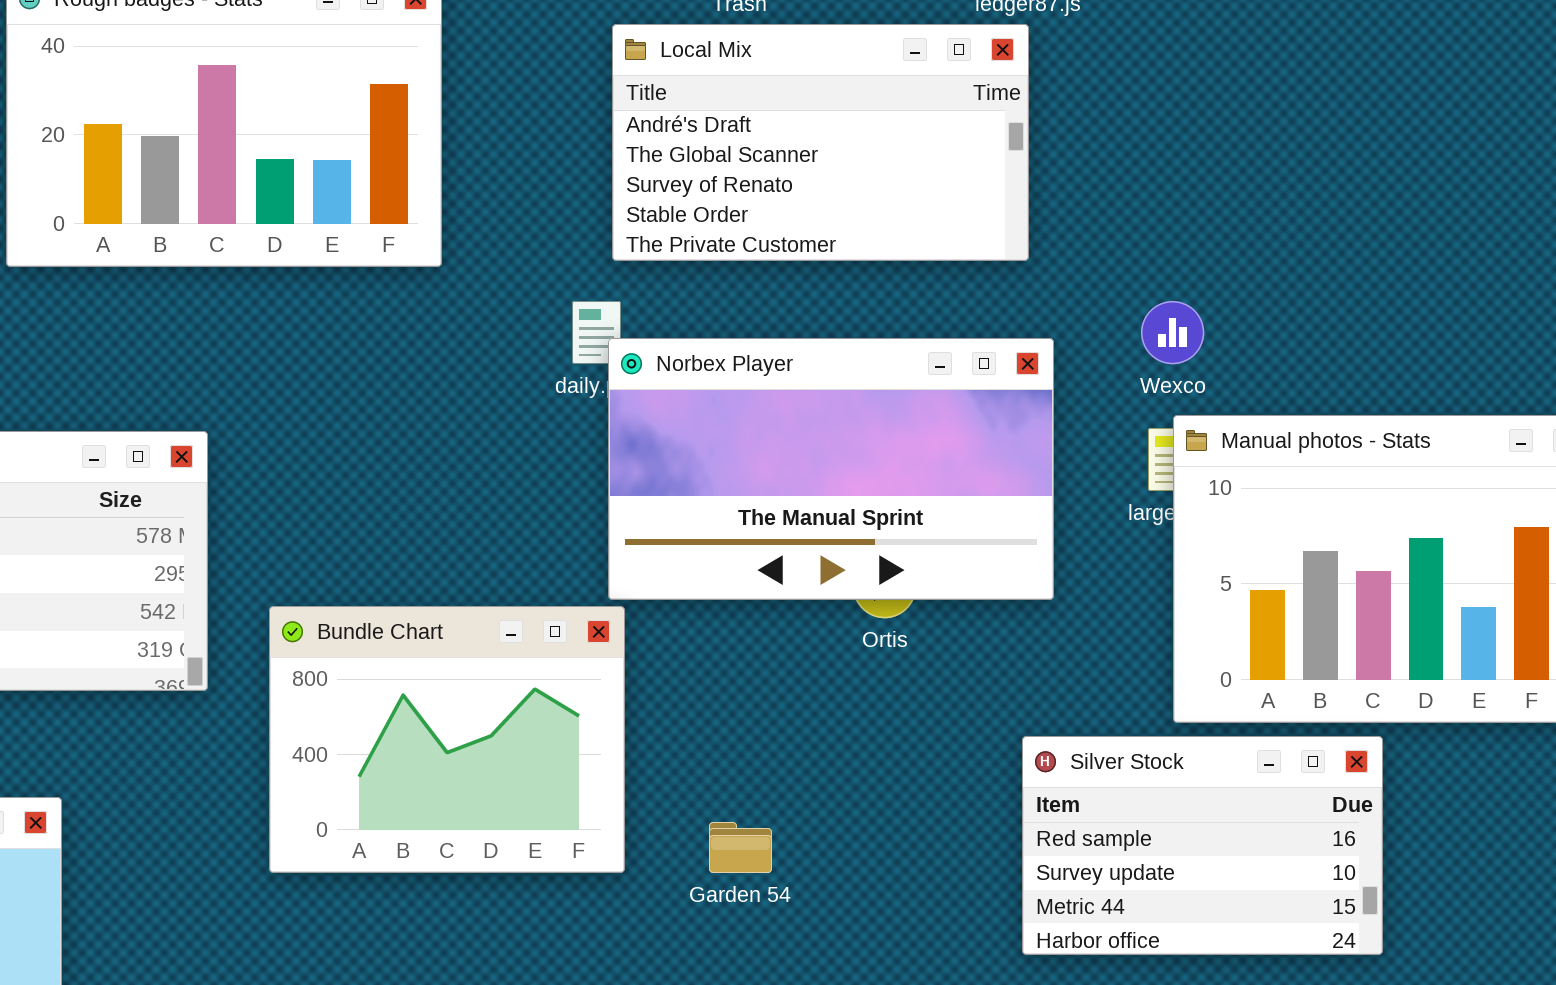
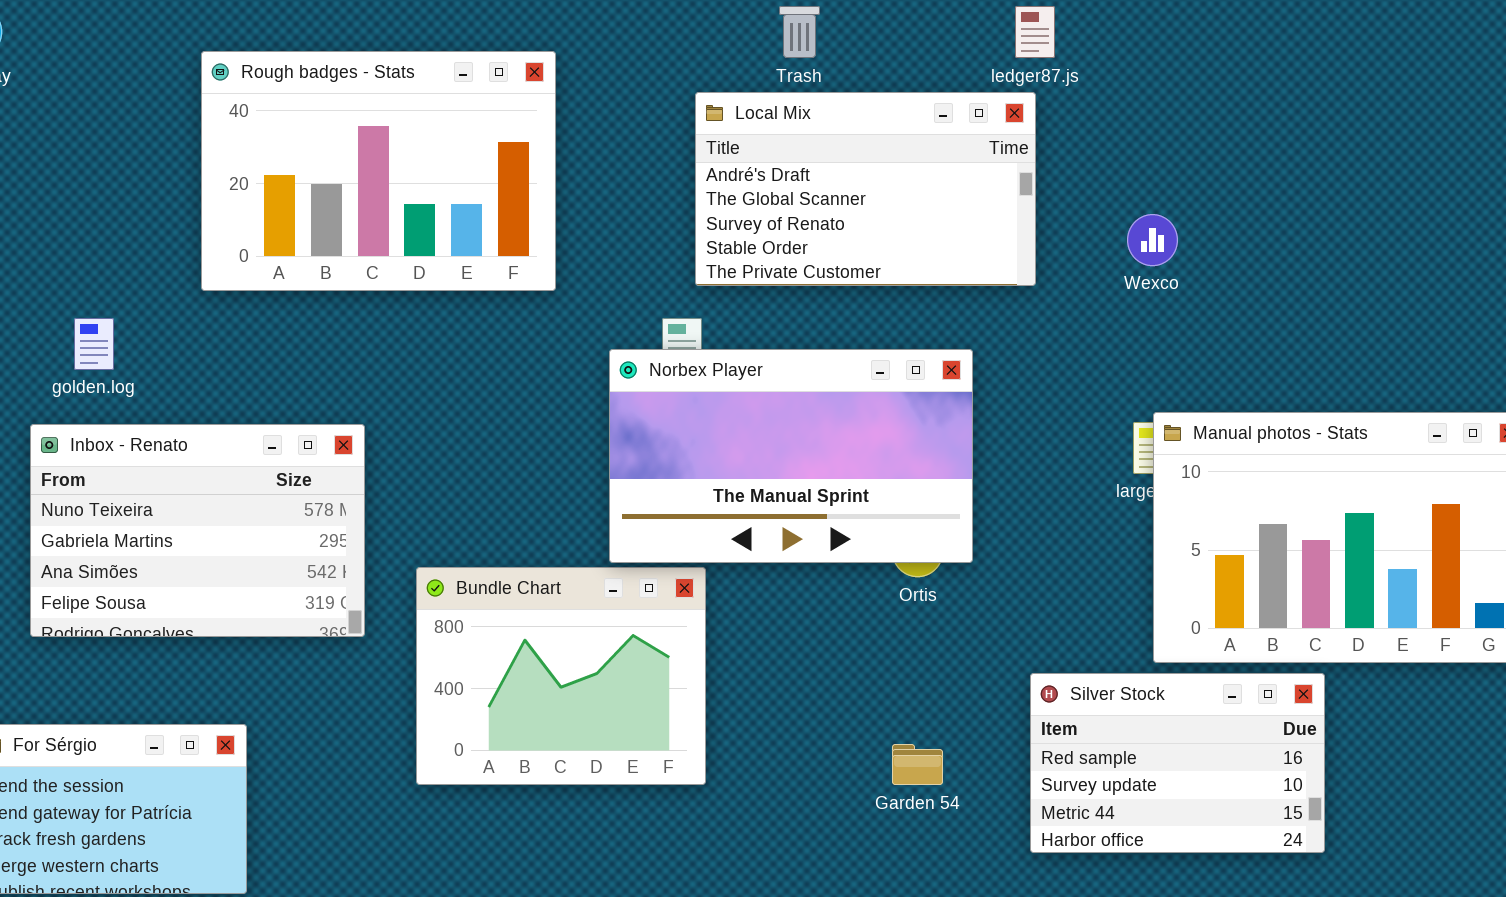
Wexco: [1141,301,1204,364] -> [1127,214,1178,266], moved
Norbex Player: [608,338,1054,600] -> [609,349,973,563], moved
Garden 54: [709,822,772,873] -> [892,744,943,785], moved

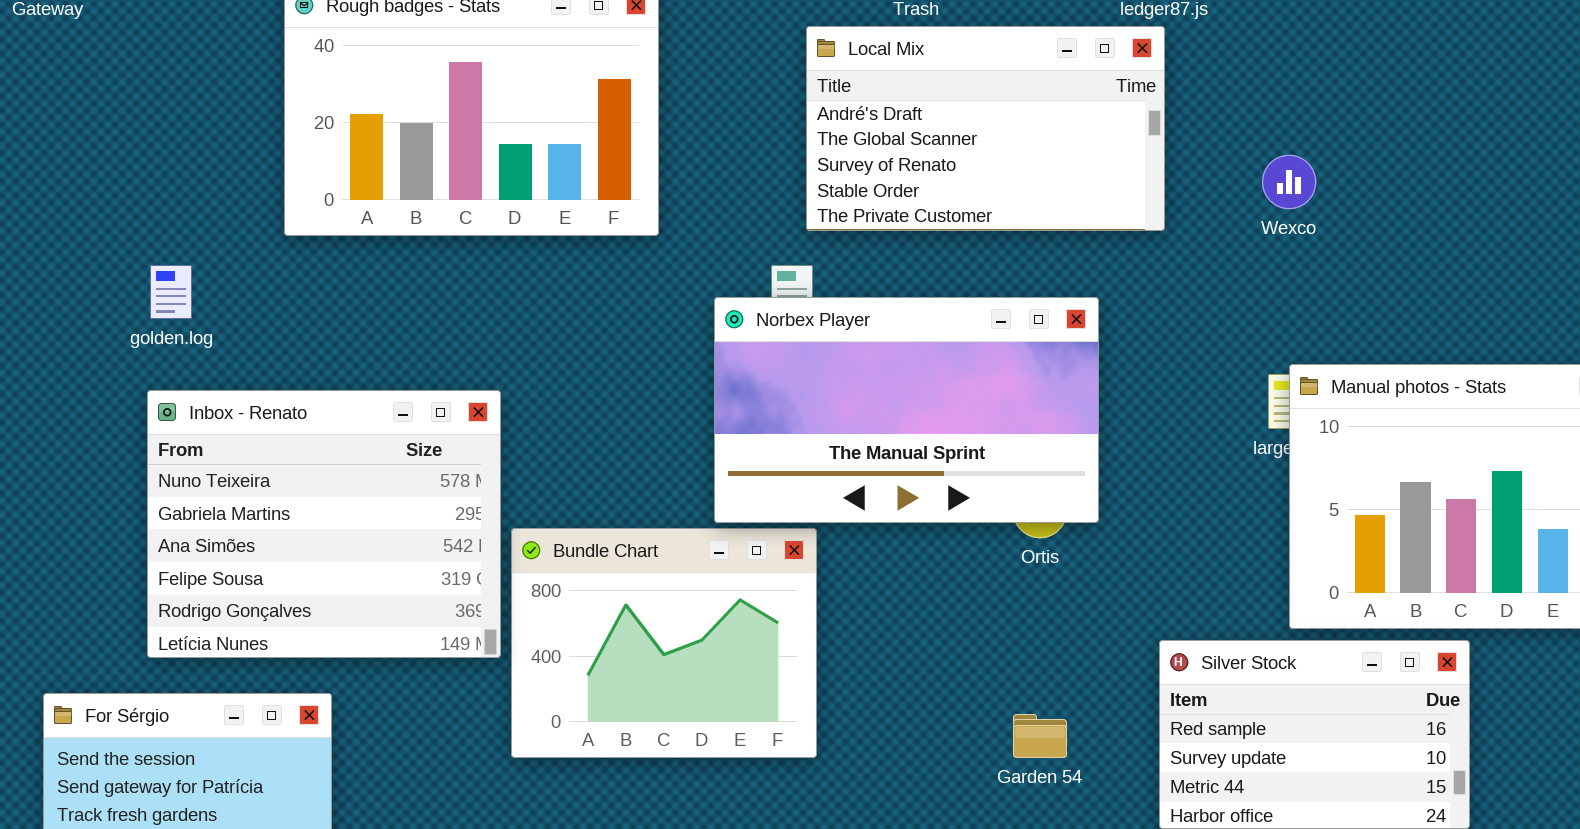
Inbox - Renato: [30,424,365,637] -> [147,390,501,658], moved, resized

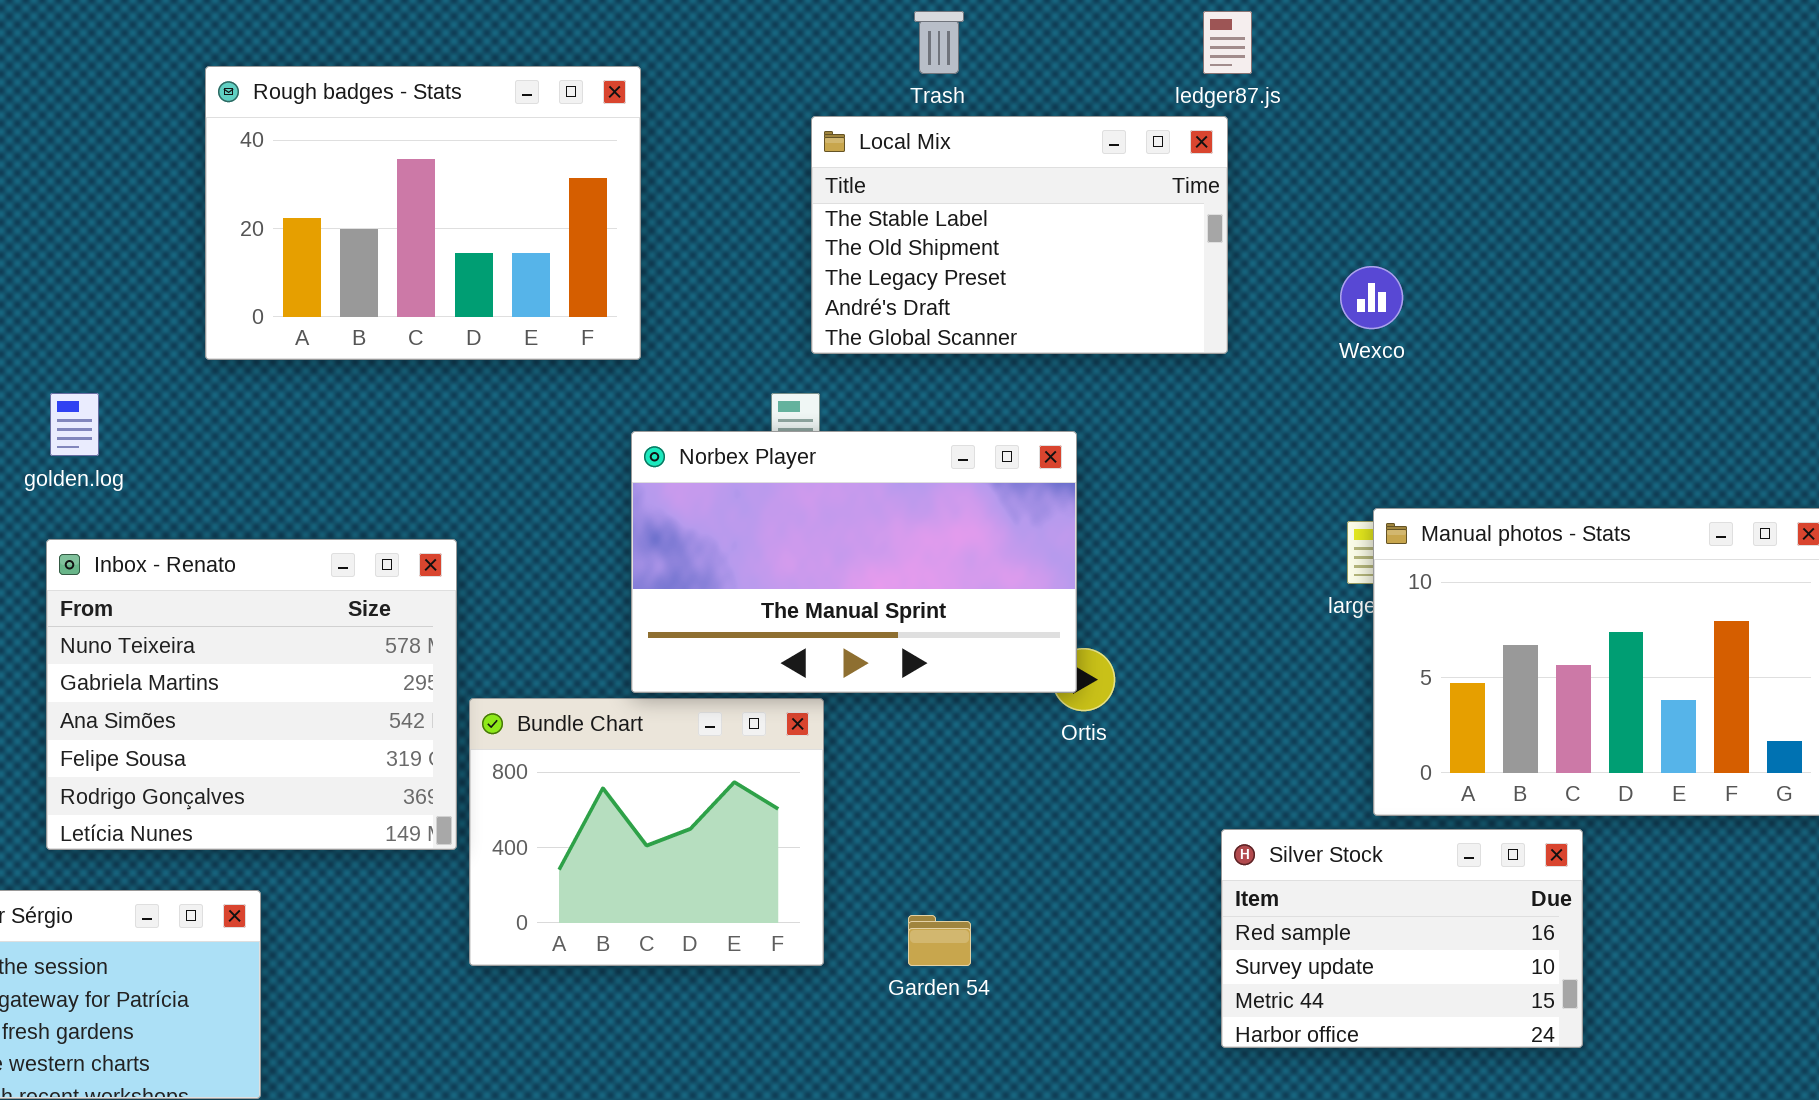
Local Mix: [806,26,1165,231] -> [811,116,1228,354], scrolled up 3 rows
Norbex Player: [714,297,1099,523] -> [631,431,1077,693], moved
Garden 54: [1013,714,1067,758] -> [908,915,971,966], moved

